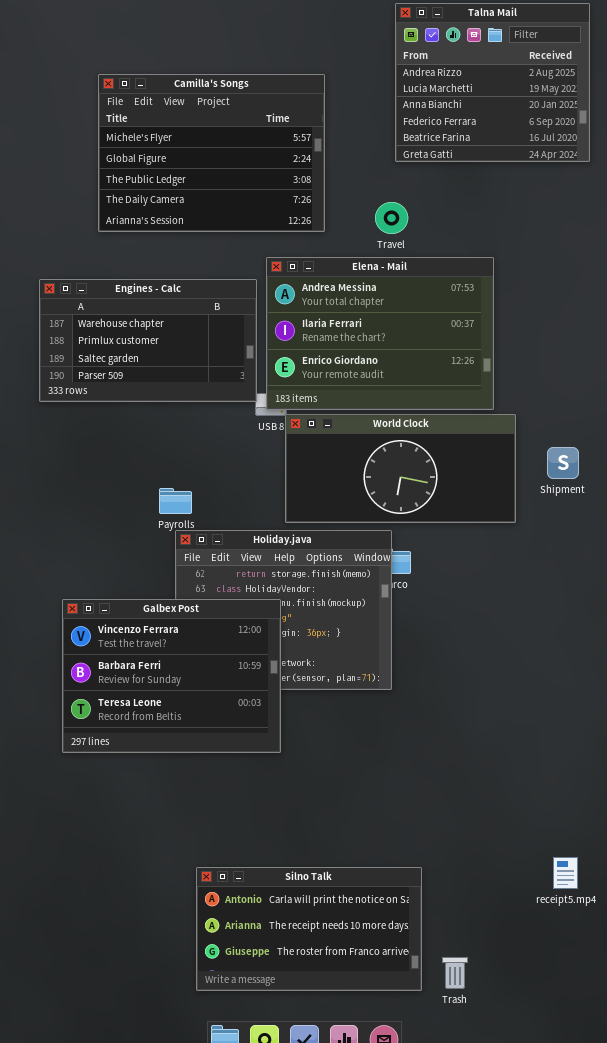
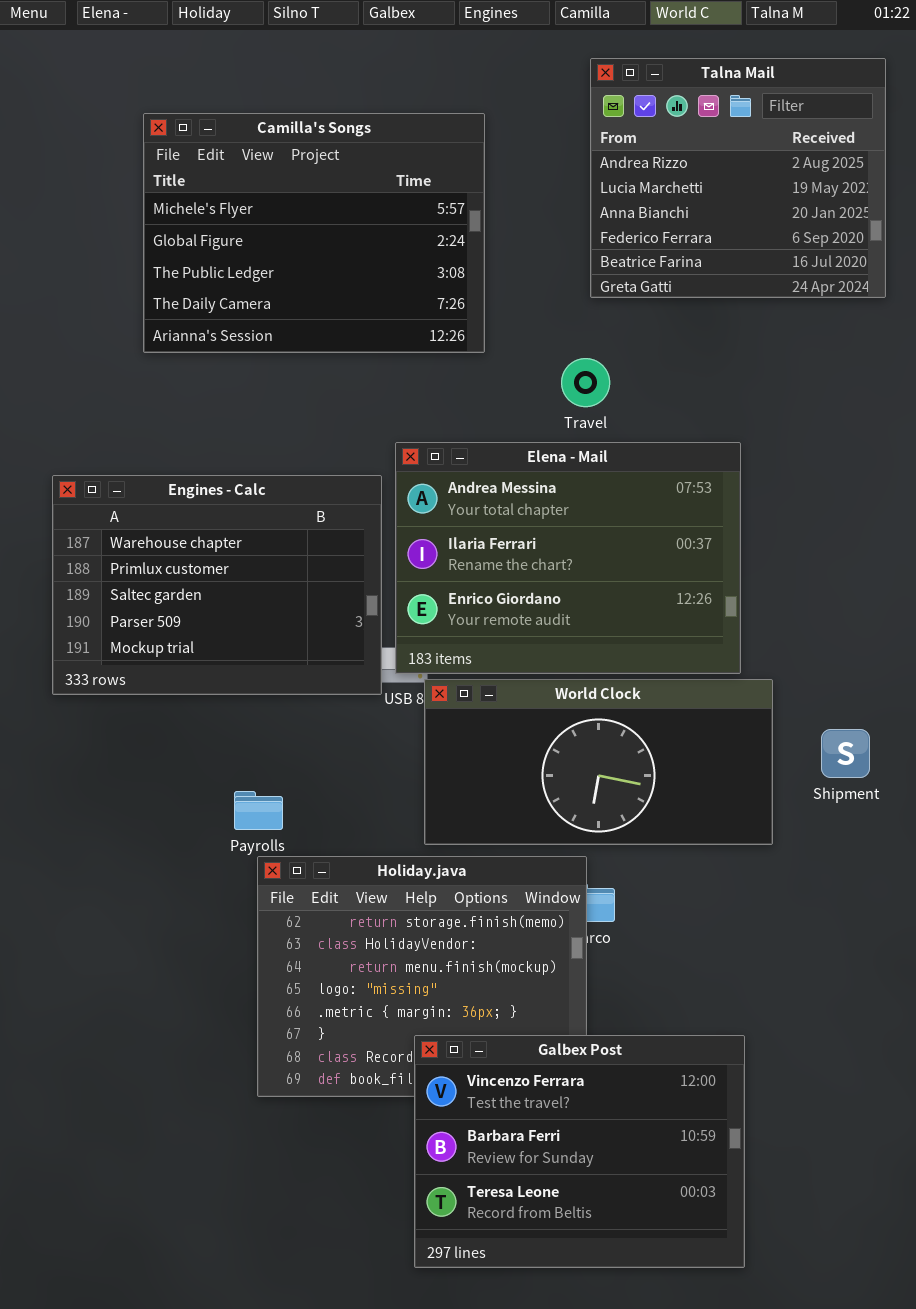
Camilla's Songs: [98,74,325,232] -> [143,113,485,353], moved
Engines - Calc: [39,279,257,402] -> [52,475,382,695], resized
Galbex Post: [62,599,281,753] -> [414,1035,745,1268], moved

